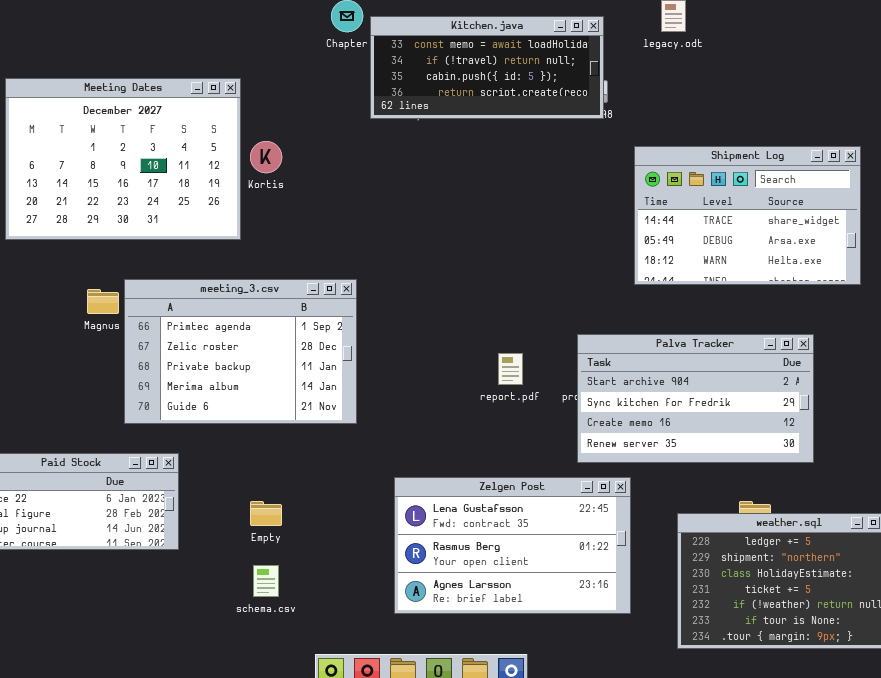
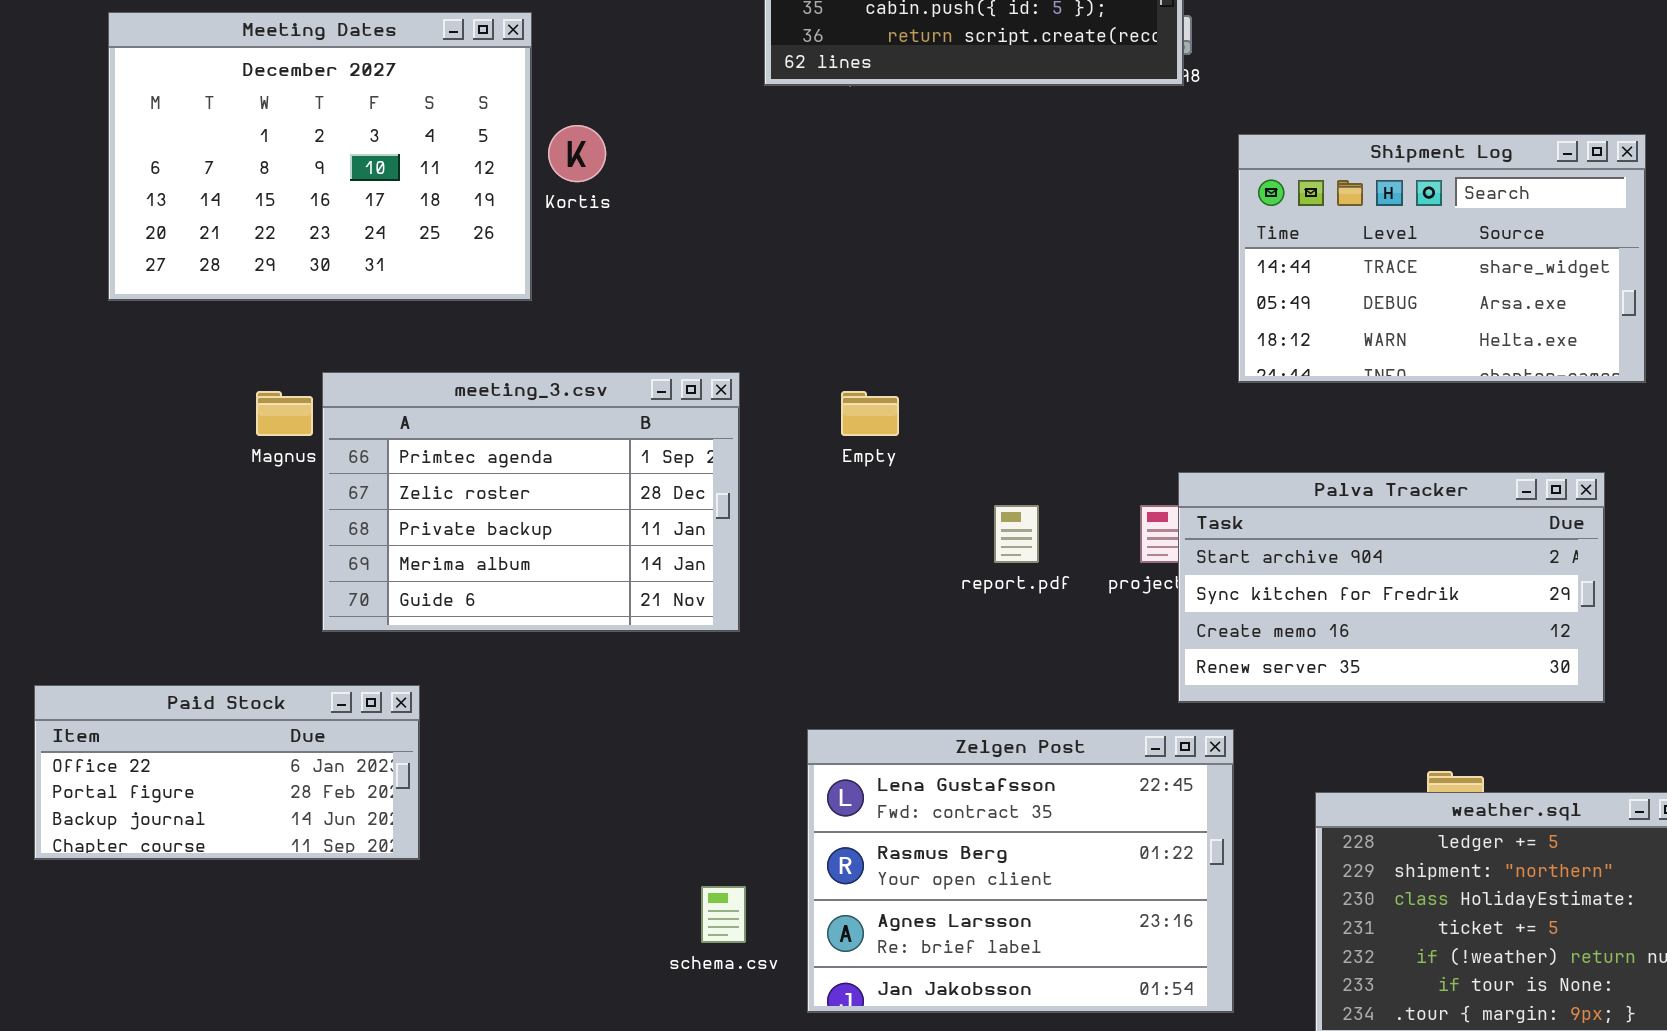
Palva Tracker: [577,334,814,463] -> [1178,472,1605,703], moved
Zelgen Post: [394,477,631,614] -> [807,729,1234,1013], resized
Empty: [250,501,282,526] -> [841,391,899,436], moved
schema.csv: [253,565,279,597] -> [701,886,746,943], moved

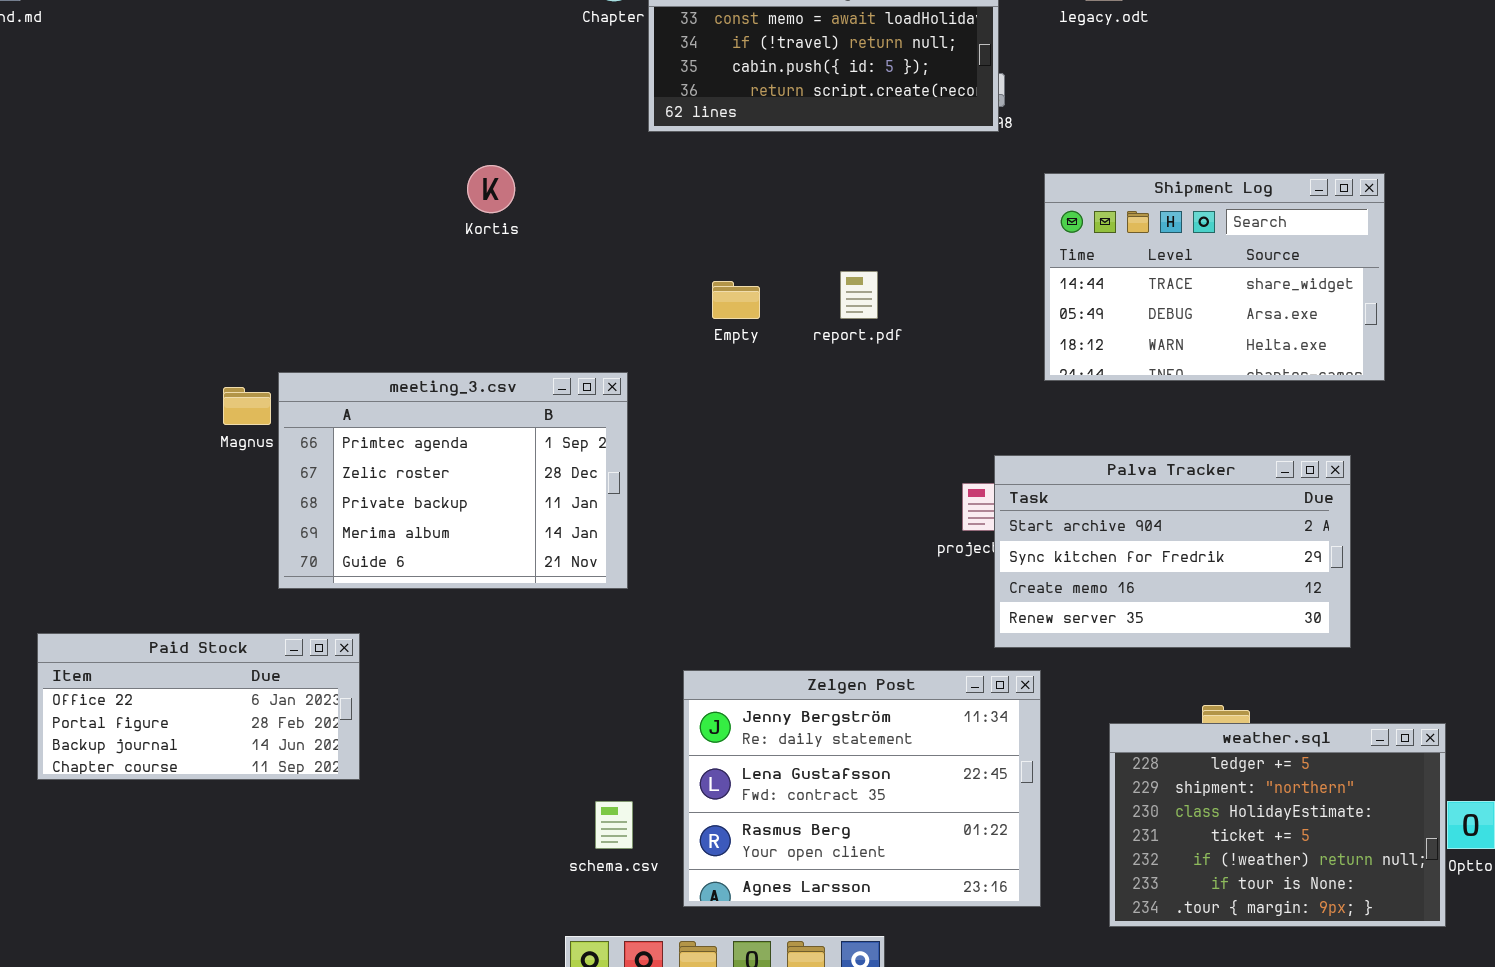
Meeting Dates: [108,12,532,301] -> none, closed
Empty: [841,391,899,436] -> [712,281,760,319], moved
report.pdf: [994,505,1039,563] -> [840,271,878,319], moved
Zelgen Post: [807,729,1234,1013] -> [683,670,1041,907], scrolled up 1 row

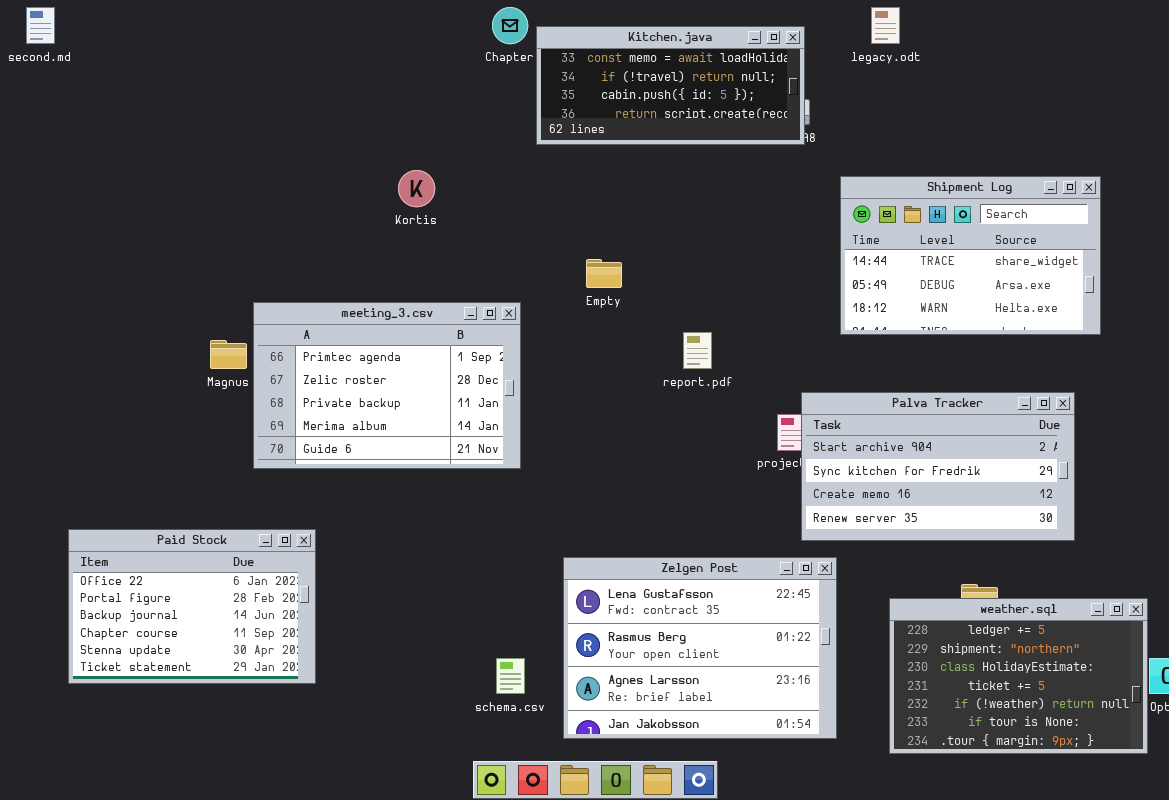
report.pdf: [840,271,878,319] -> [683,332,712,369], moved
meeting_3.csv: [278,372,628,589] -> [253,302,521,469], moved
Paid Stock: [37,633,360,780] -> [68,529,316,684], resized
Zelgen Post: [683,670,1041,907] -> [563,557,837,739], scrolled down 1 row

